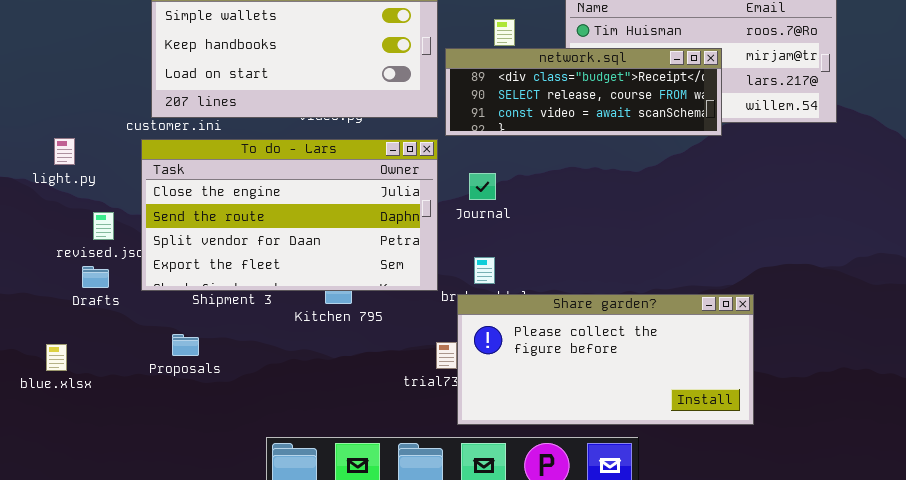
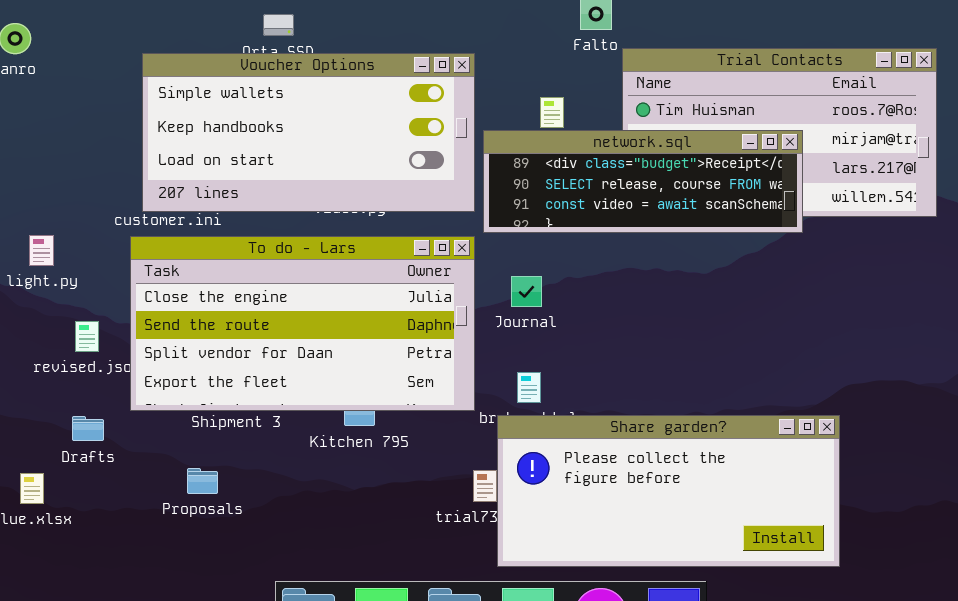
Drafts: [82,266,109,288] -> [72,416,104,441], moved
Proposals: [172,334,199,356] -> [187,468,218,494], moved

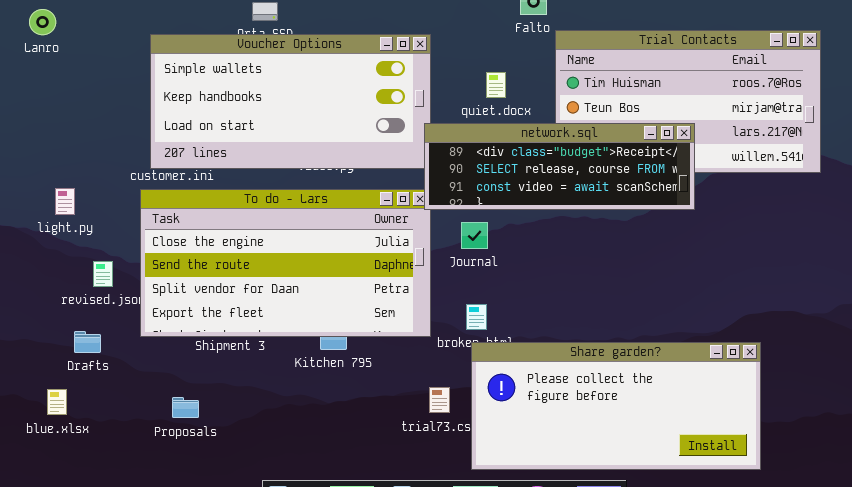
network.sql: [483,130,803,233] -> [424,123,695,210], moved
Share garden?: [497,415,840,567] -> [471,342,761,470], moved
Drafts: [72,416,104,441] -> [74,331,101,353], moved
Proposals: [187,468,218,494] -> [172,397,199,418], moved

